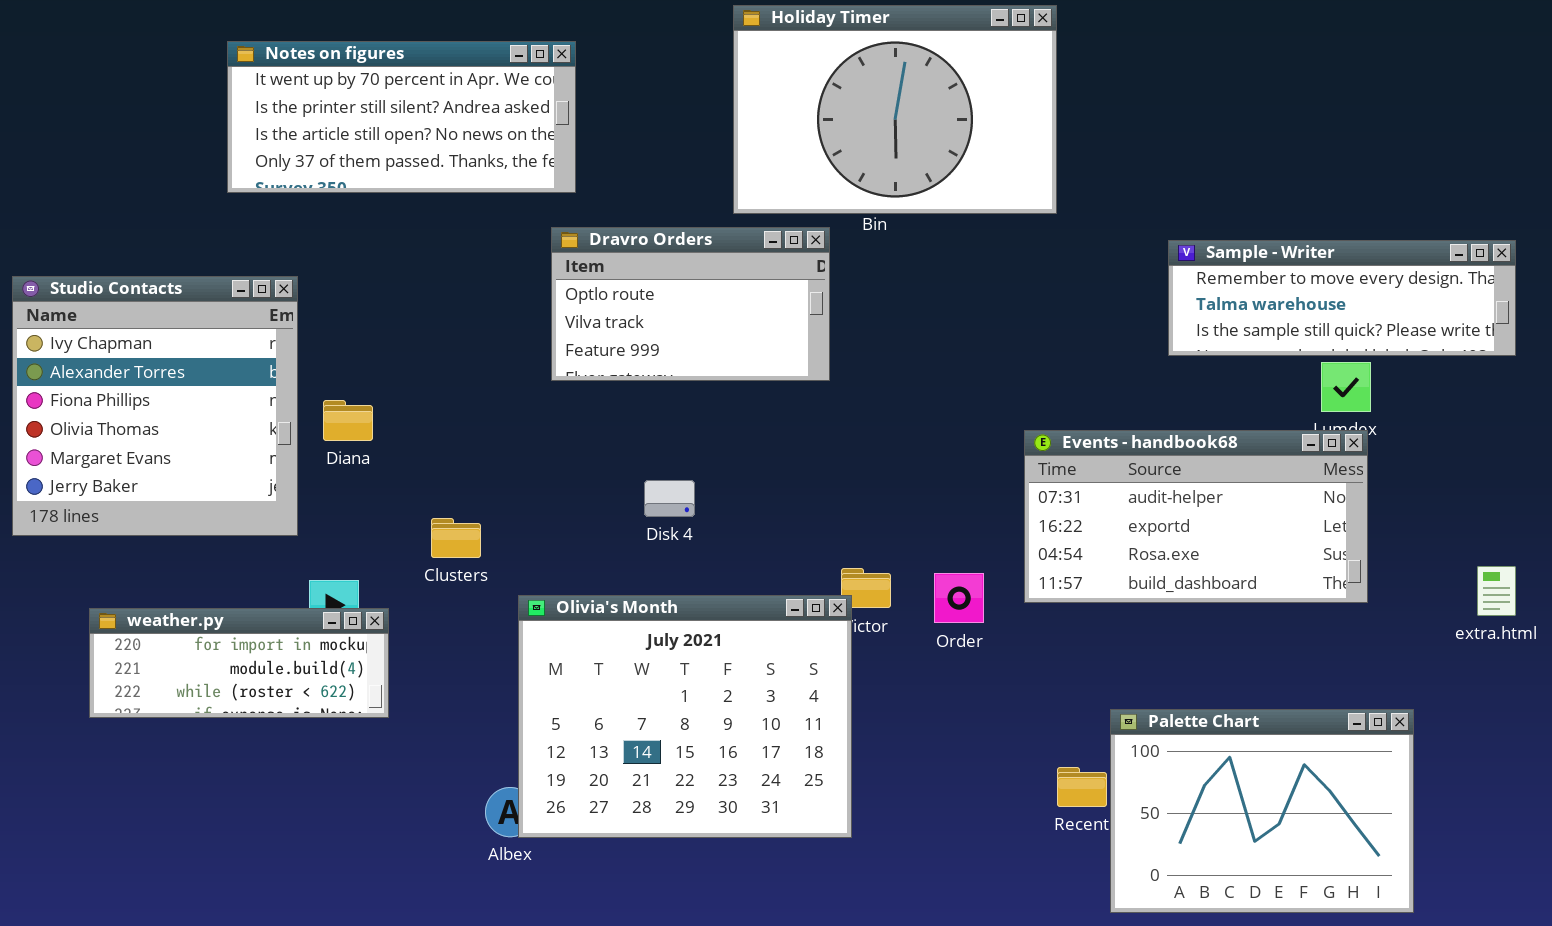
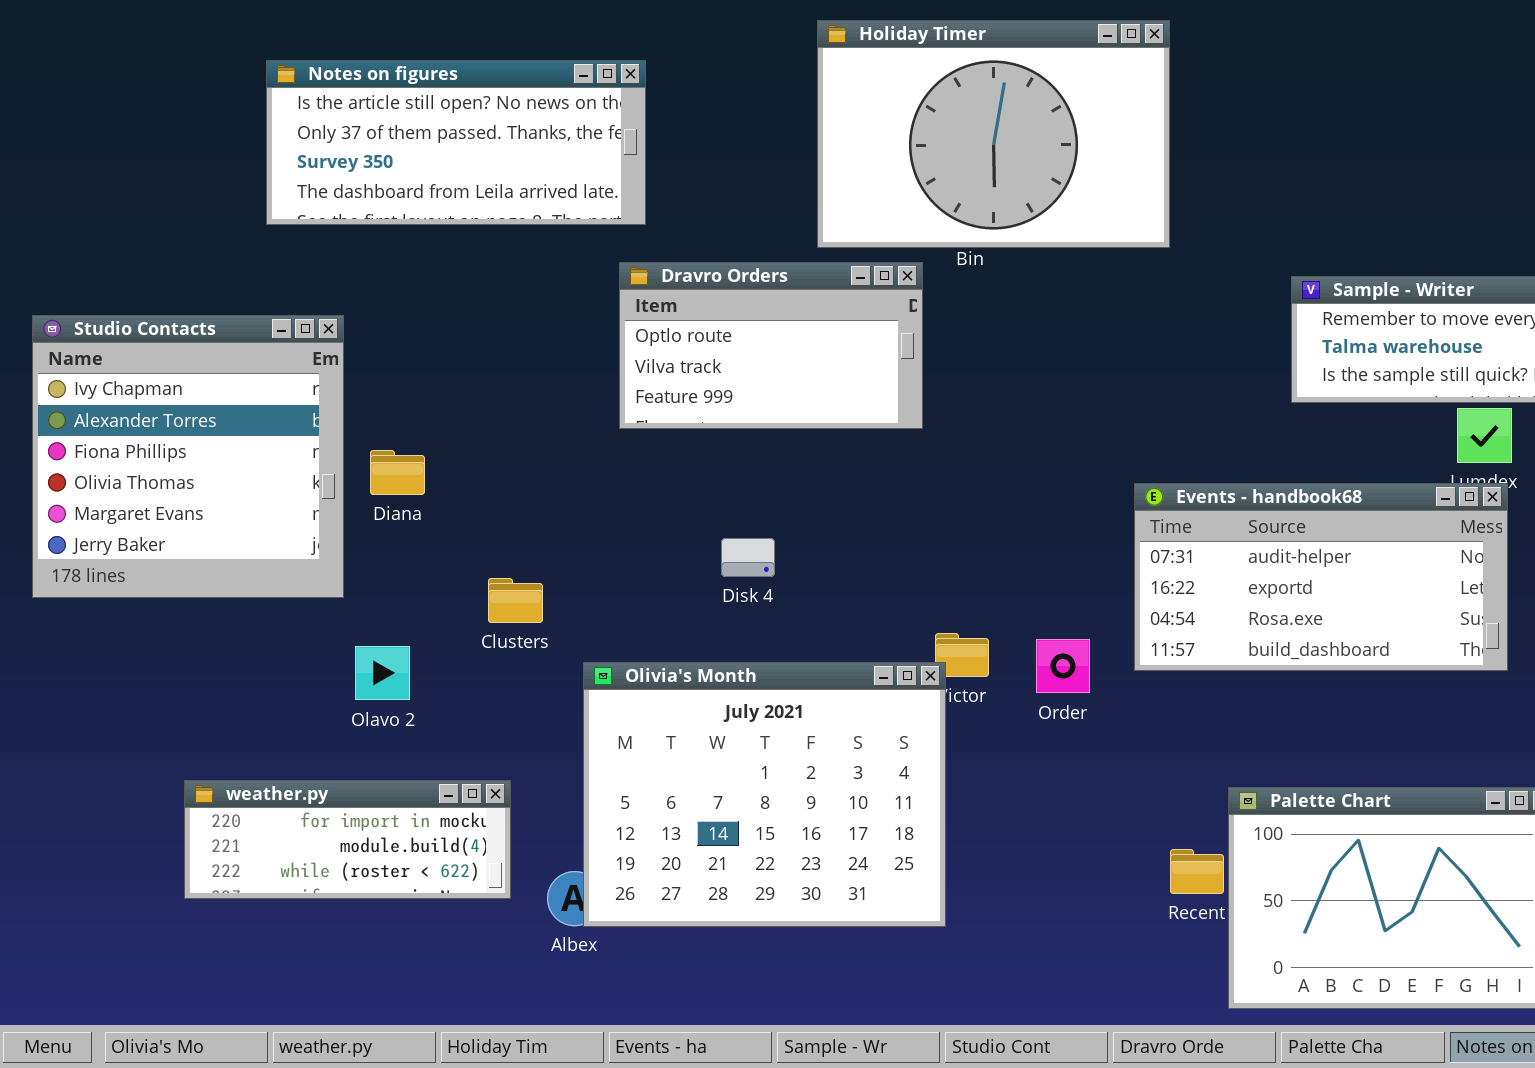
Notes on figures: [227,41,576,193] -> [266,60,646,225], scrolled down 2 rows
weather.py: [89,608,389,718] -> [184,780,511,899], moved

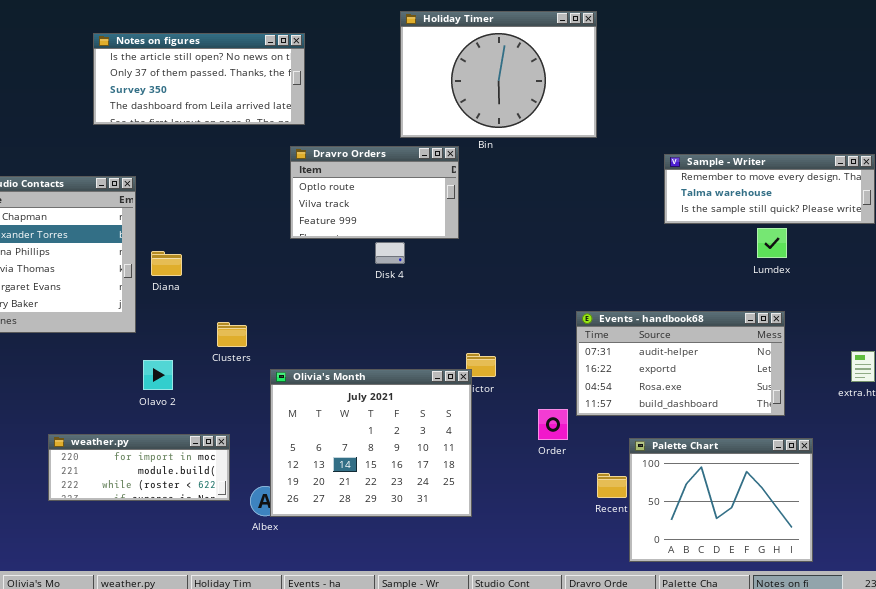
Events - handbook68: [1134,483,1508,671] -> [576,311,785,416], moved
Disk 4: [721,538,775,577] -> [375,242,405,264], moved
Order: [1036,639,1090,693] -> [538,409,568,440], moved

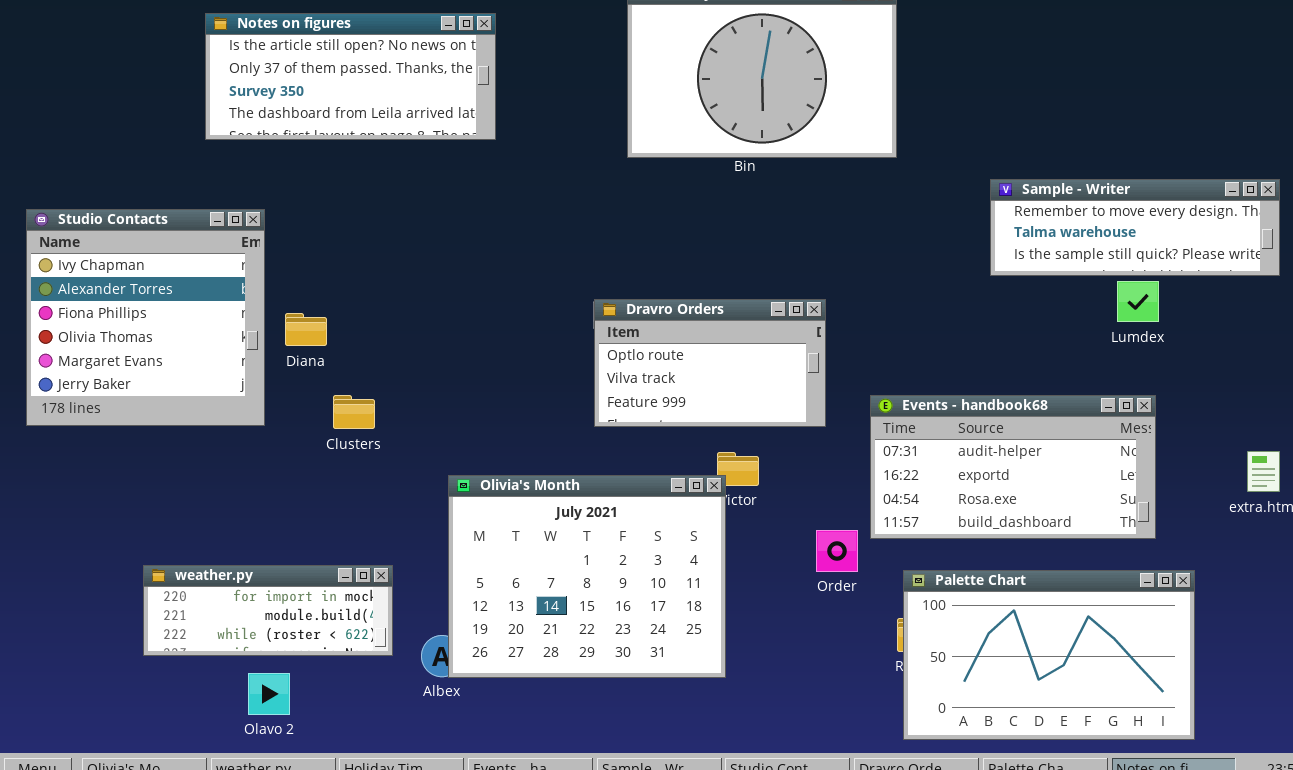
Dravro Orders: [290,146,459,239] -> [594,299,826,427], moved
Clusters: [217,322,247,347] -> [333,395,375,429], moved
Olavo 2: [143,360,173,390] -> [248,673,290,715], moved
Palette Chart: [629,438,813,562] -> [903,570,1195,740], resized

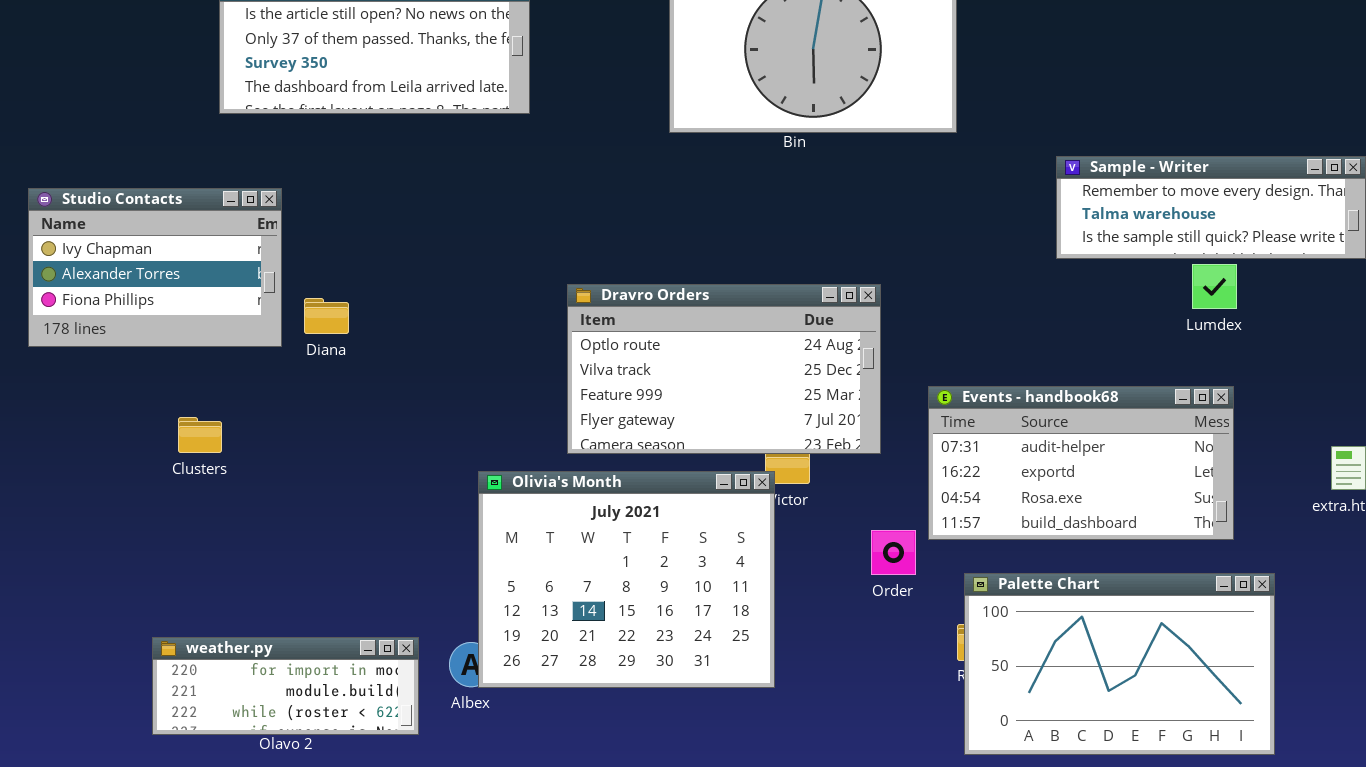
Studio Contacts: [26,209,265,426] -> [28,188,282,347], resized
Dravro Orders: [594,299,826,427] -> [567,284,881,454], resized
Clusters: [333,395,375,429] -> [178,417,222,453], moved
weather.py: [143,565,393,656] -> [152,637,419,735], moved

